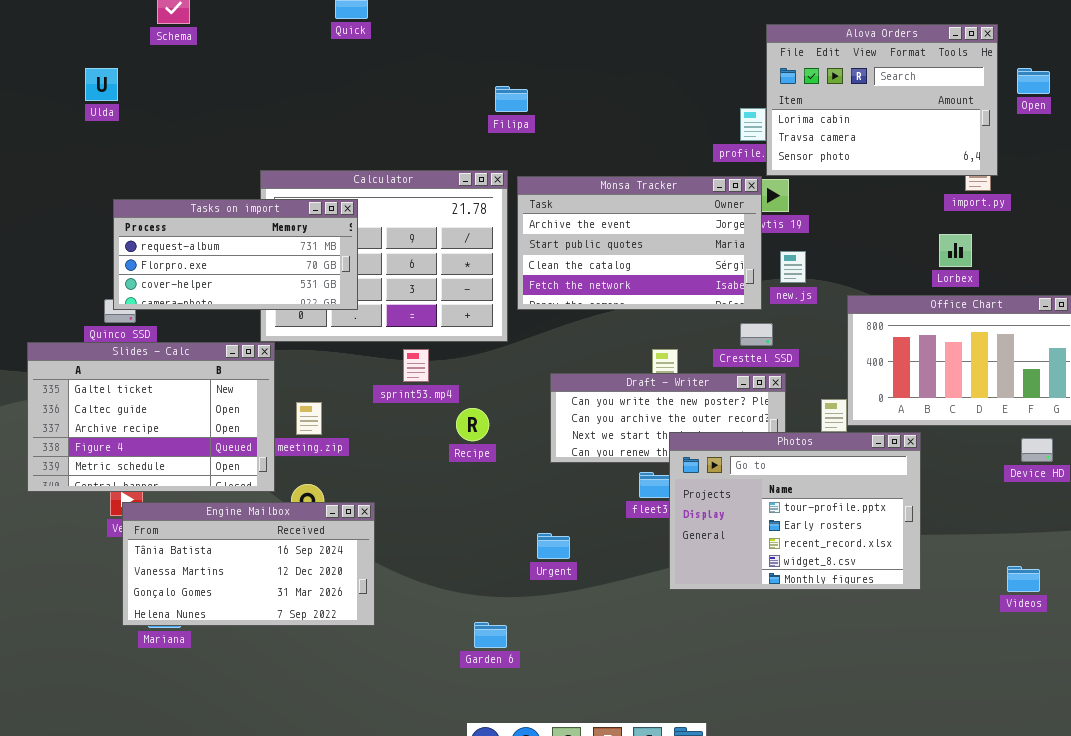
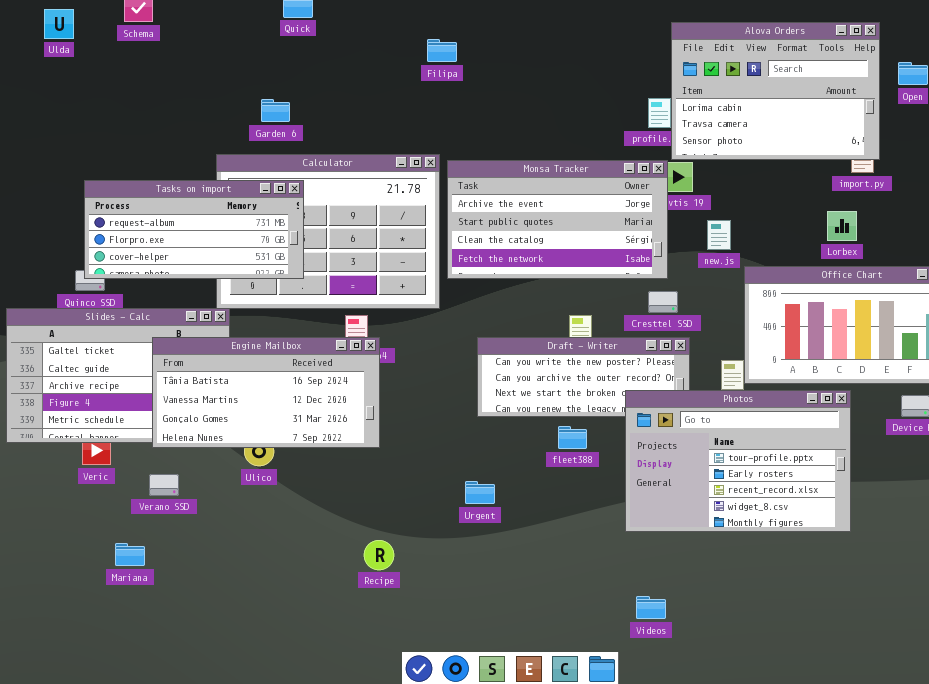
Ulda: [85,68,118,101] -> [44,9,74,39], moved
Filipa: [495,86,528,112] -> [427,39,457,62], moved
new.js: [780,251,806,283] -> [707,220,731,250], moved
Recipe: [456,408,489,441] -> [364,540,394,570], moved
Photos: [669,432,921,590] -> [625,390,851,532], moved
Engine Mailbox: [122,502,375,626] -> [152,337,380,448], moved
Videos: [1007,566,1040,592] -> [636,596,666,619], moved
Garden 6: [474,622,507,648] -> [261,99,290,122], moved

